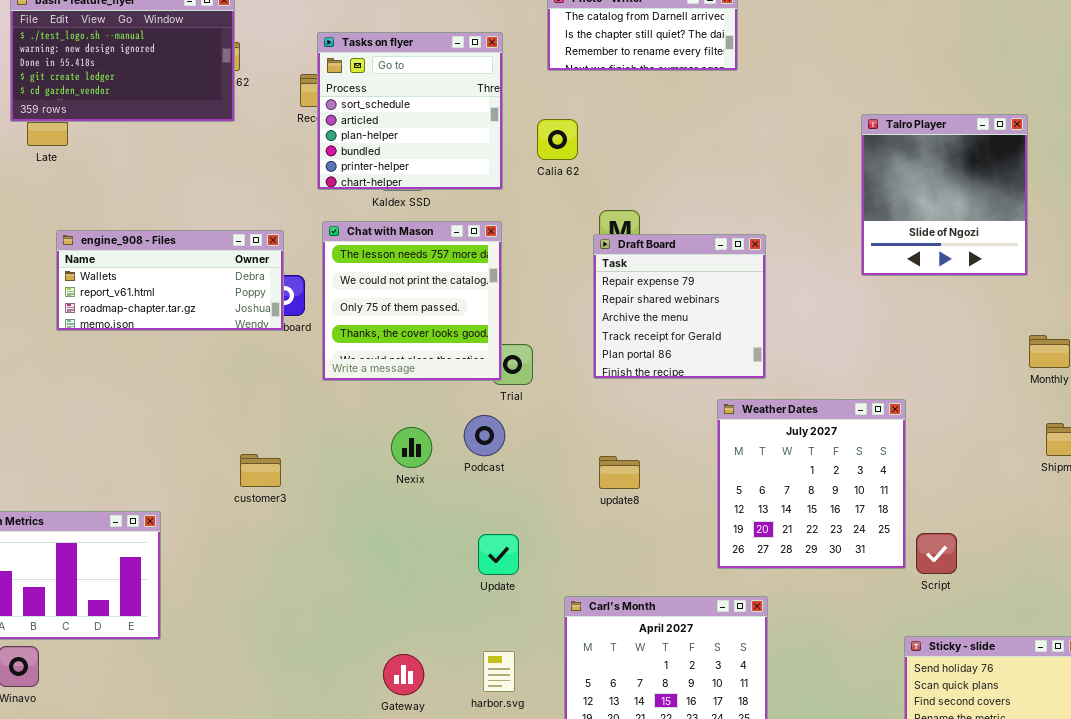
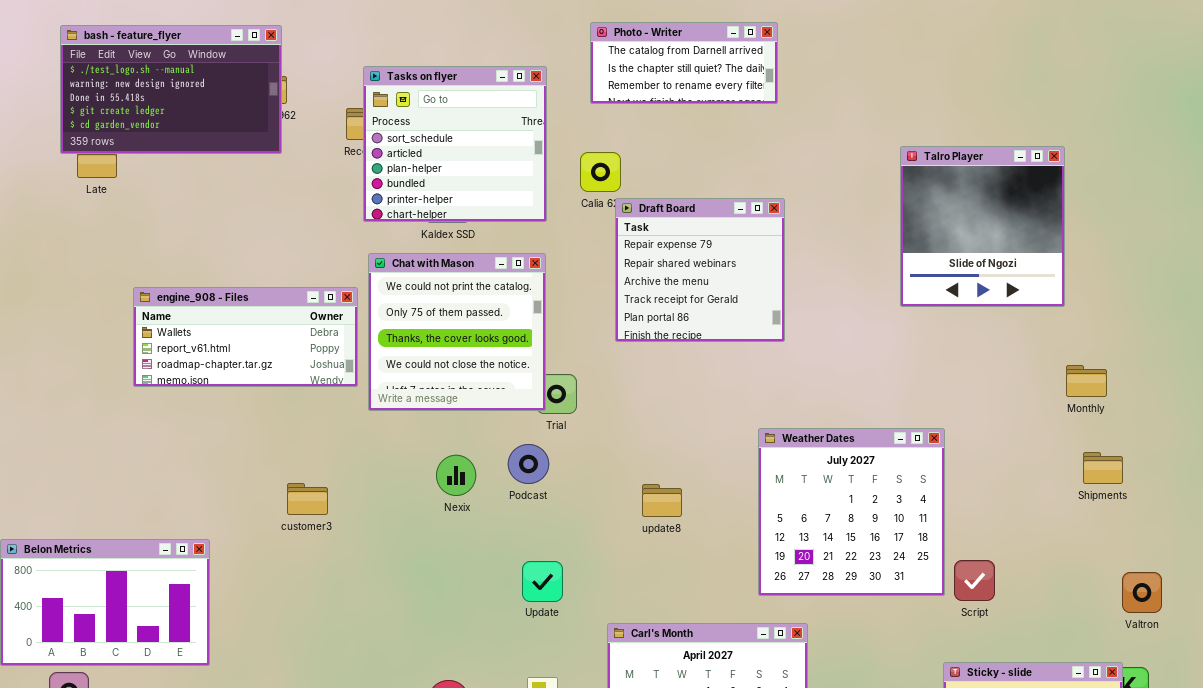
Chat with Mason: [322,221,502,381] -> [368,253,546,411], scrolled down 1 row
engine_908 - Files: [56,230,284,331] -> [133,287,358,387], moved
Draft Board: [593,234,766,379] -> [615,198,785,342], moved

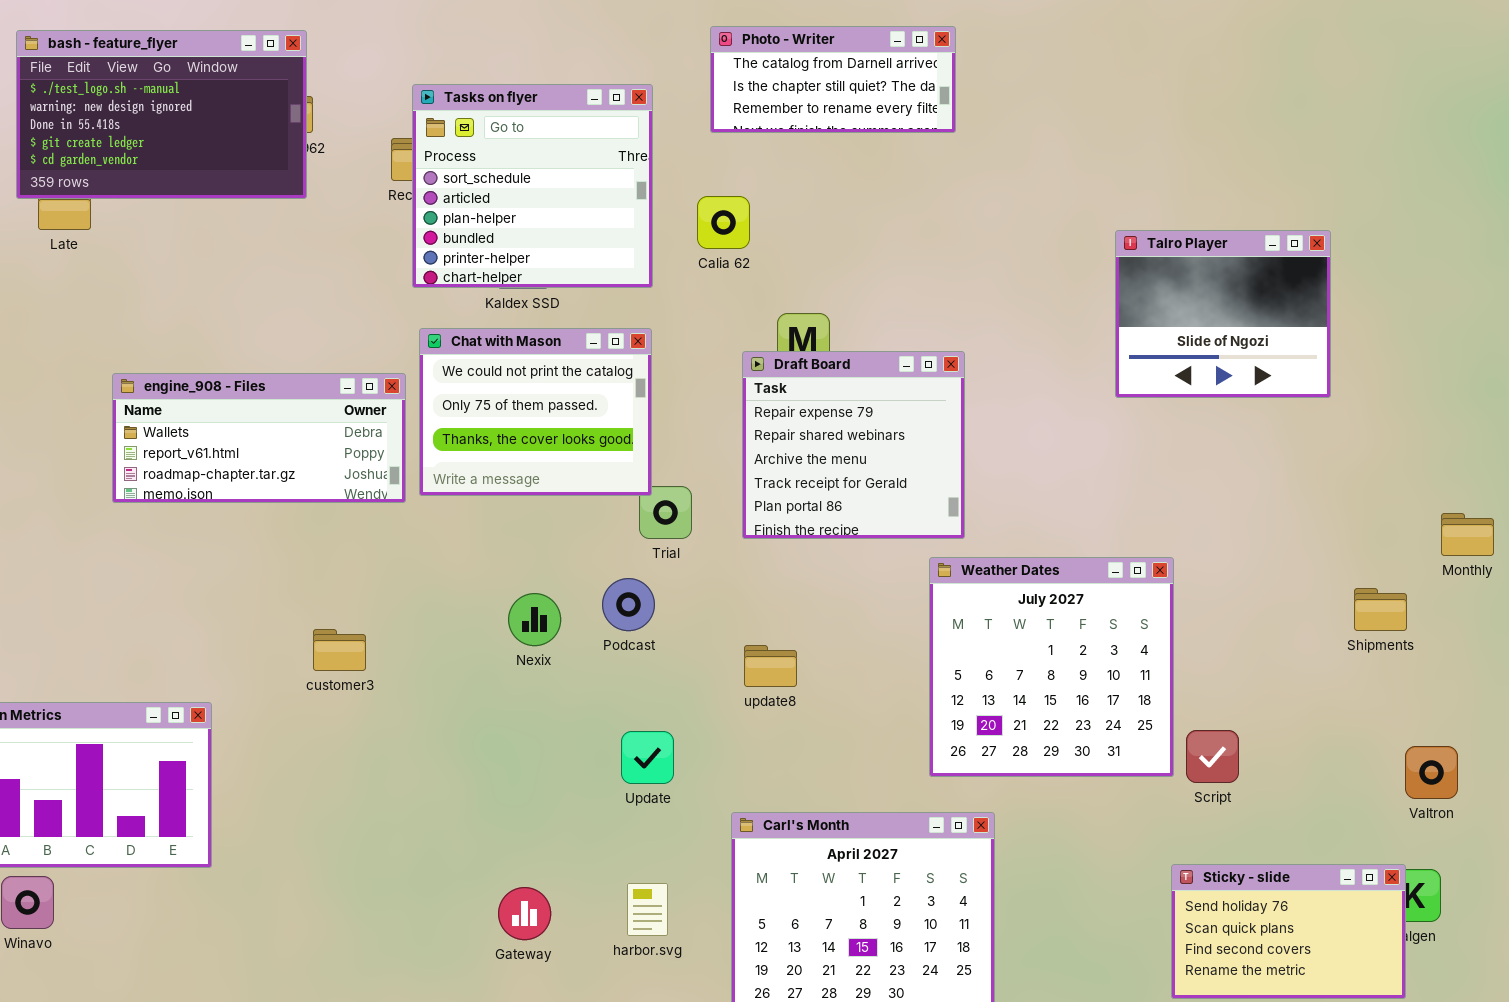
Talro Player: [900,146,1065,307] -> [1115,230,1331,398], resized
Draft Board: [615,198,785,342] -> [742,351,965,539], moved
Chat with Mason: [368,253,546,411] -> [419,328,652,496], resized
Monthly: [1066,365,1107,397] -> [1441,513,1494,556], moved
update8: [642,484,682,517] -> [744,645,797,687], moved

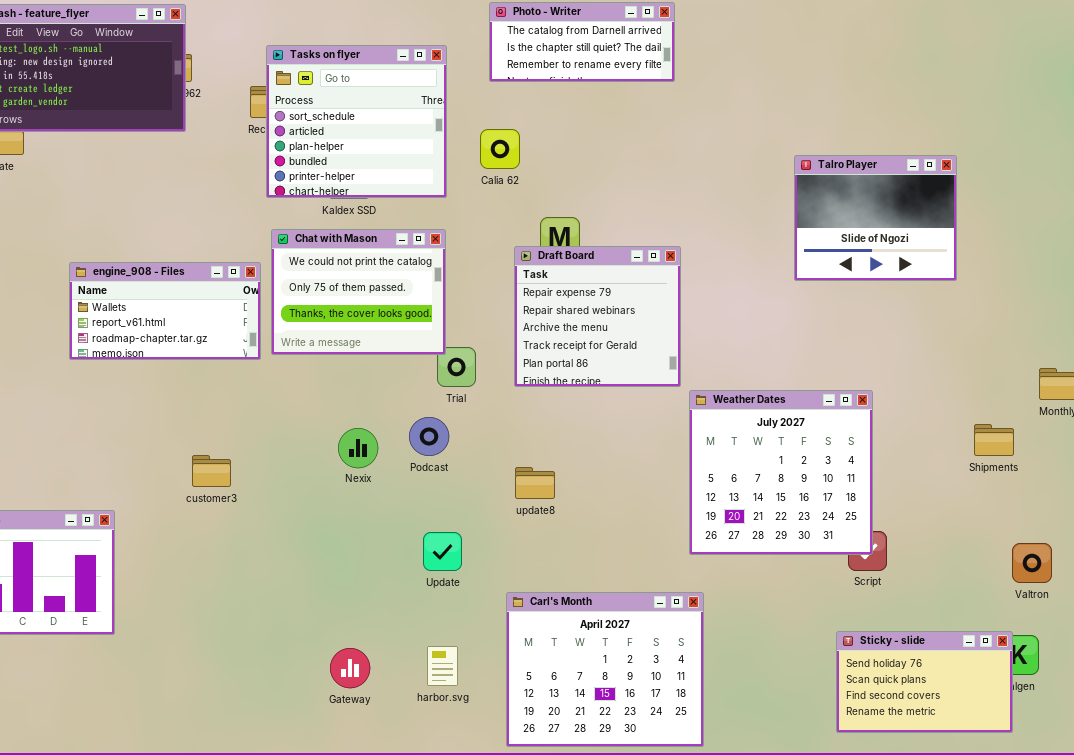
engine_908 - Files: [112,373,406,503] -> [69,262,261,360], resized
Weather Dates: [929,557,1174,777] -> [689,390,873,555], moved

